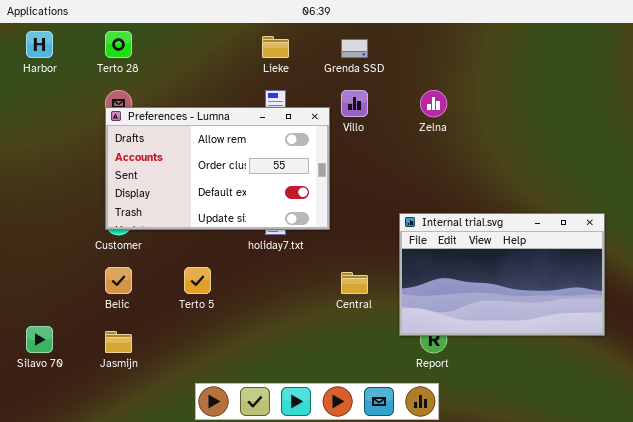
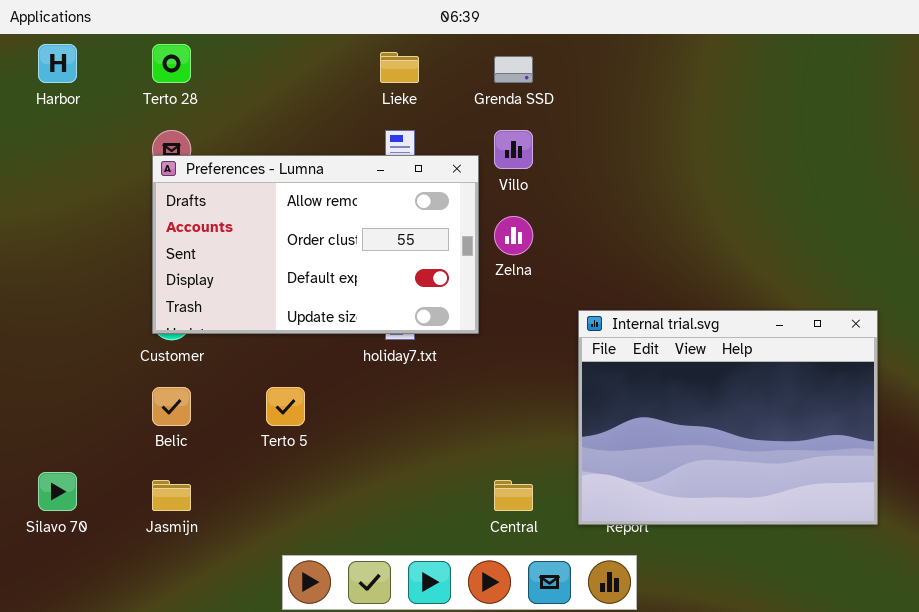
Zelna: [420,90,447,117] -> [494,216,533,255], moved
Internal trial.svg: [399,213,605,336] -> [578,310,878,525], resized
Central: [341,272,368,294] -> [494,480,533,511], moved

